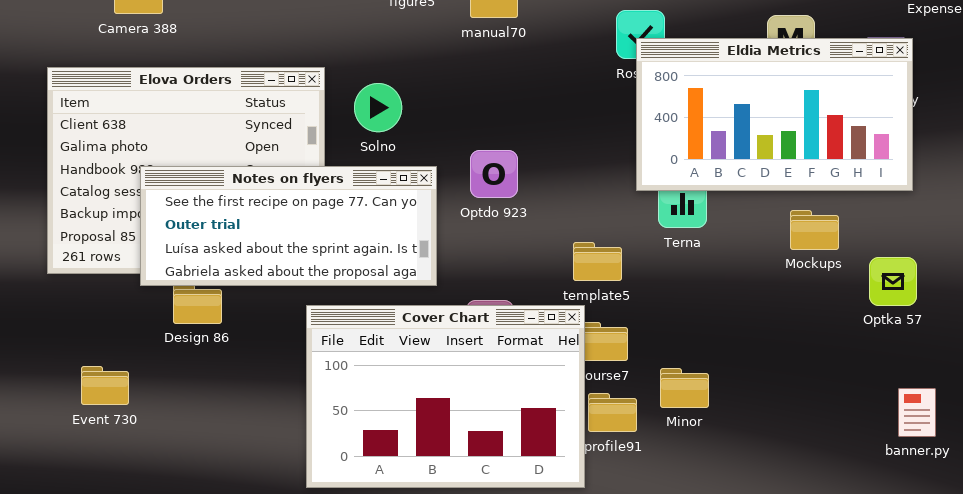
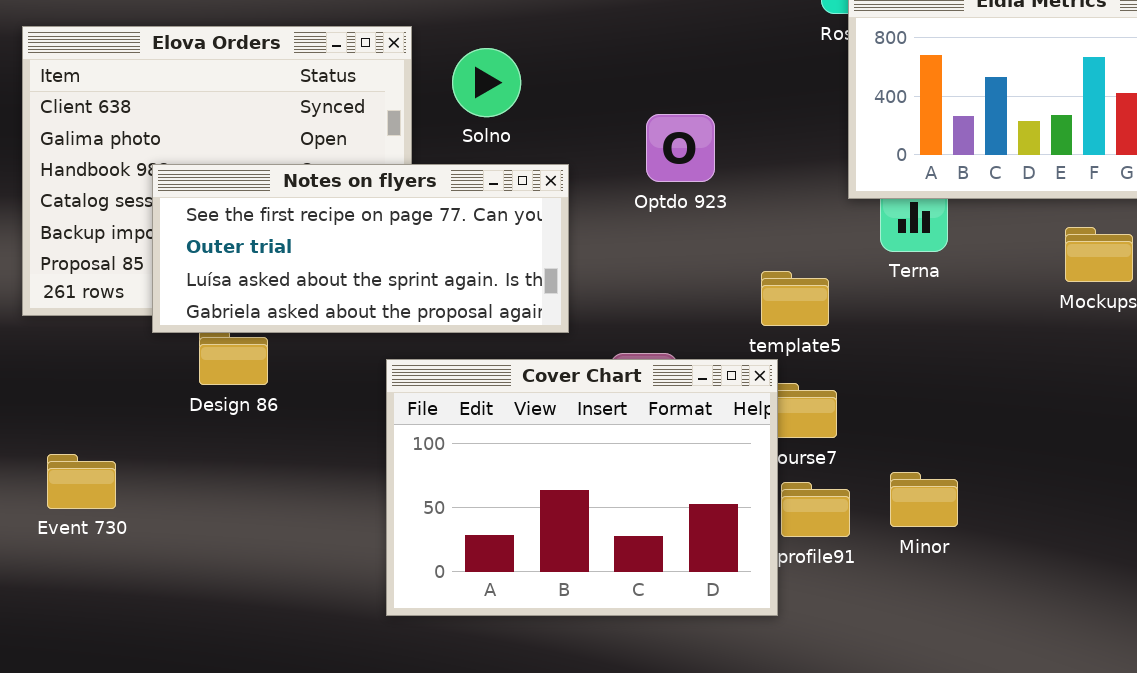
Optdo 923: [470,150,518,198] -> [646,114,715,182], moved
Event 730: [81,366,129,405] -> [47,454,116,509], moved
Minor: [660,368,709,408] -> [890,472,958,527], moved

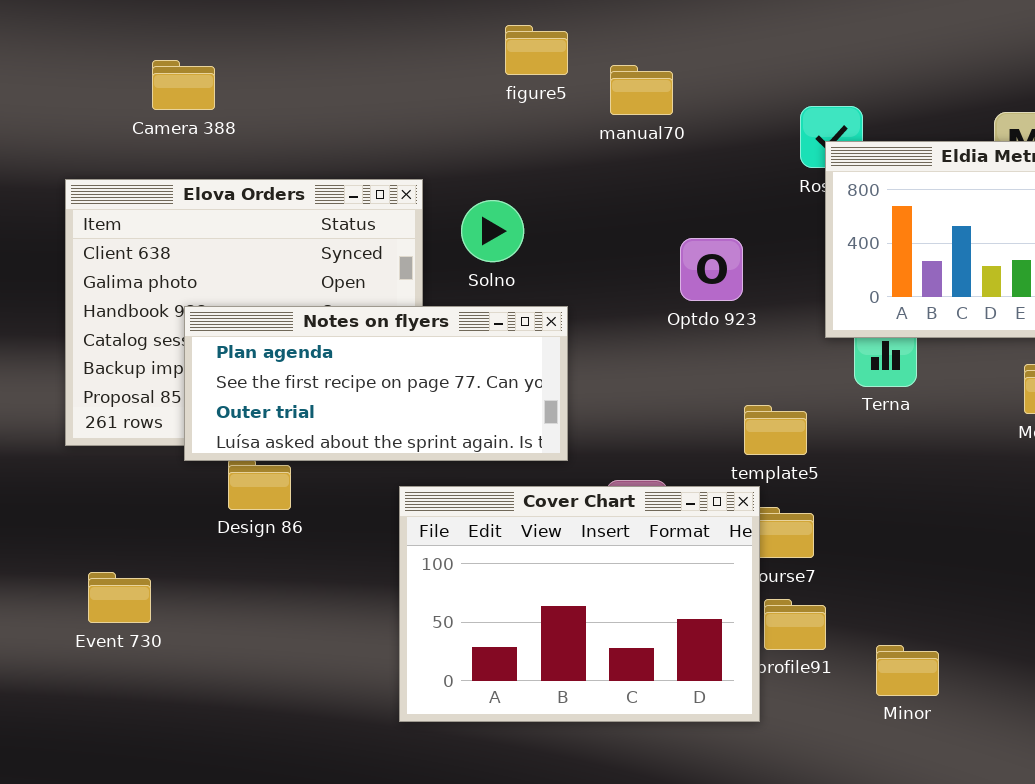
Optdo 923: [646,114,715,182] -> [680,238,743,301], moved
Notes on flyers: [152,164,569,333] -> [184,306,568,461], scrolled up 1 row
Minor: [890,472,958,527] -> [876,645,939,696], moved

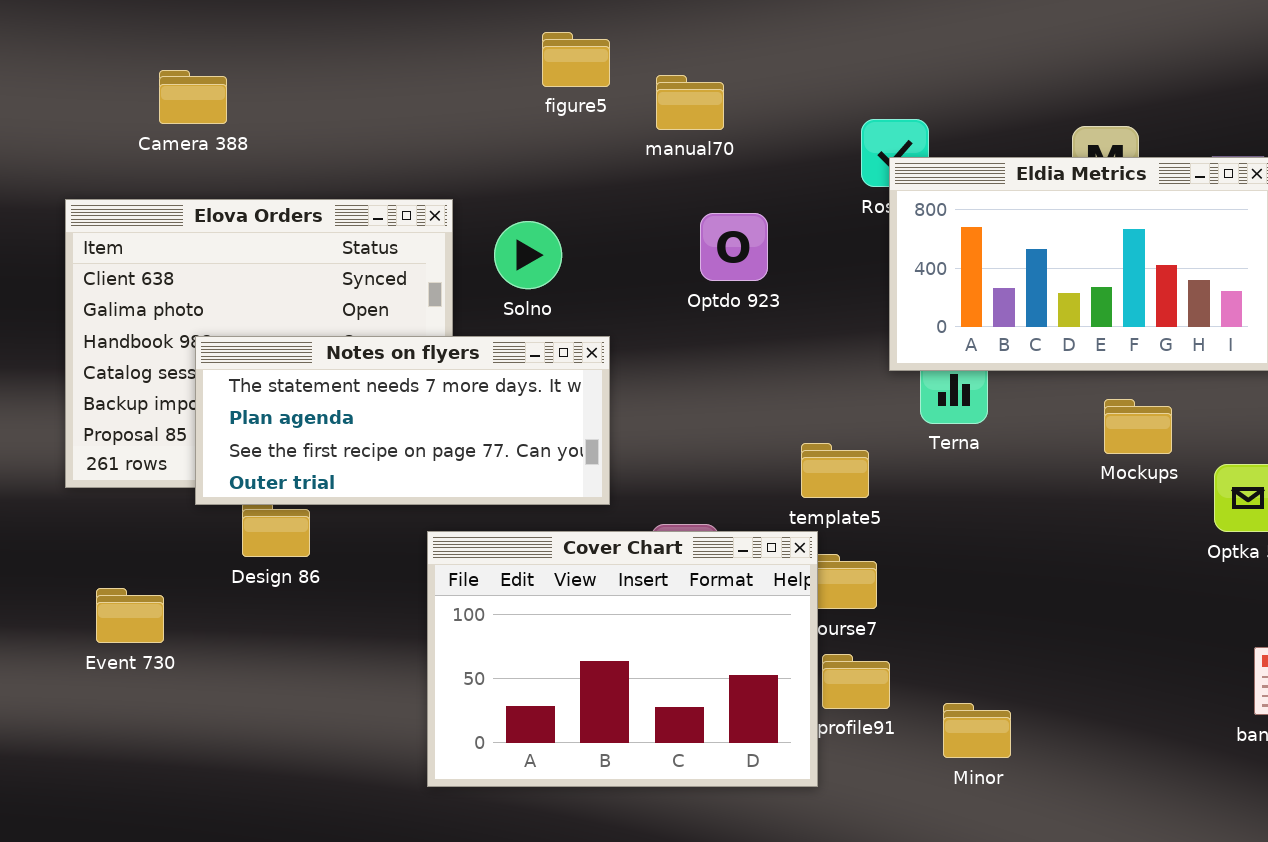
Optdo 923: [680,238,743,301] -> [700,213,768,281], moved
Notes on flyers: [184,306,568,461] -> [195,336,610,505], scrolled up 1 row
Event 730: [88,572,151,623] -> [96,588,164,643], moved

